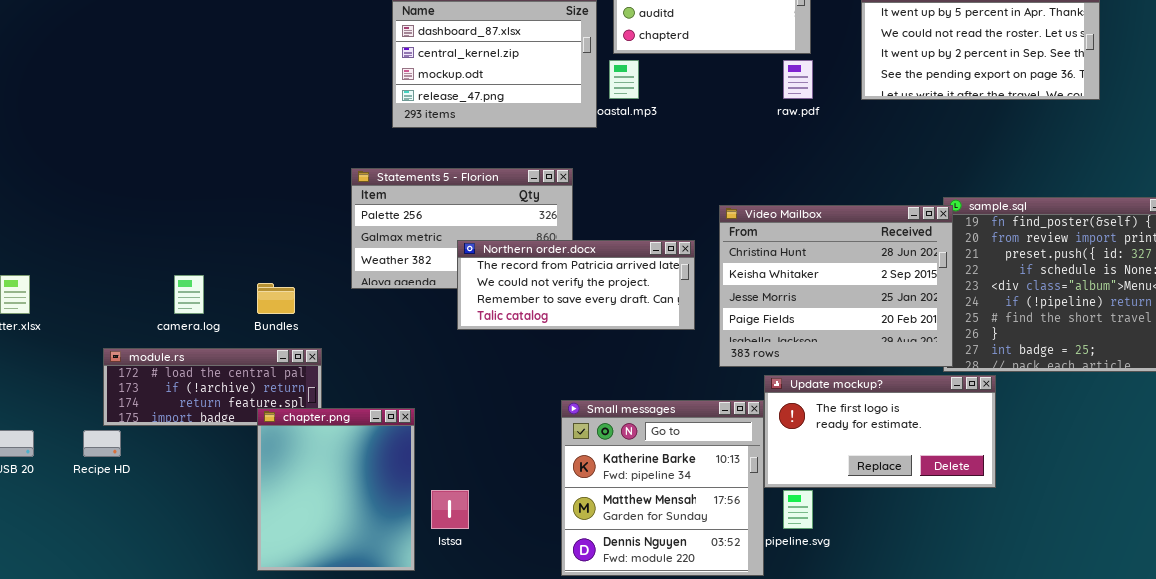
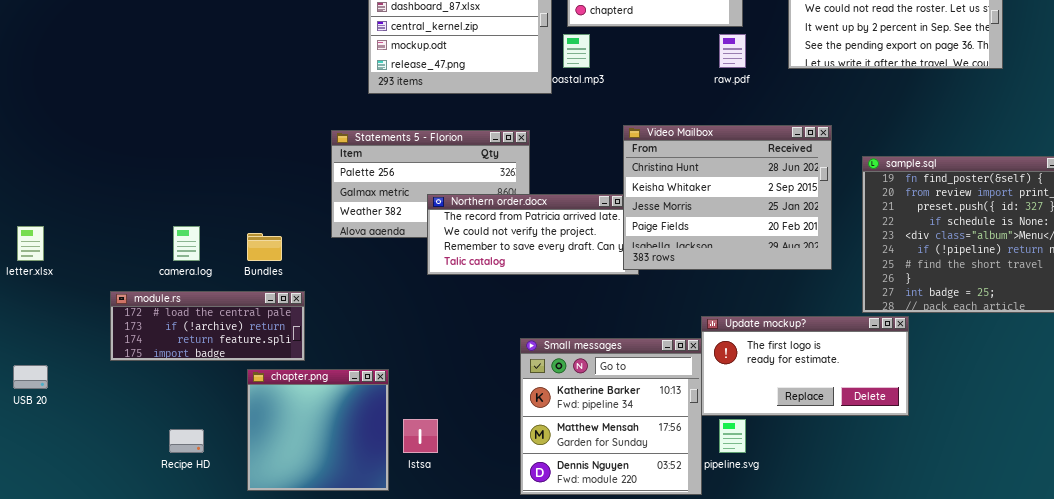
Video Mailbox: [719,205,953,367] -> [623,125,832,270], moved
chapter.png: [257,408,415,571] -> [247,369,389,491], resized
Recipe HD: [83,430,121,457] -> [169,429,204,453], moved

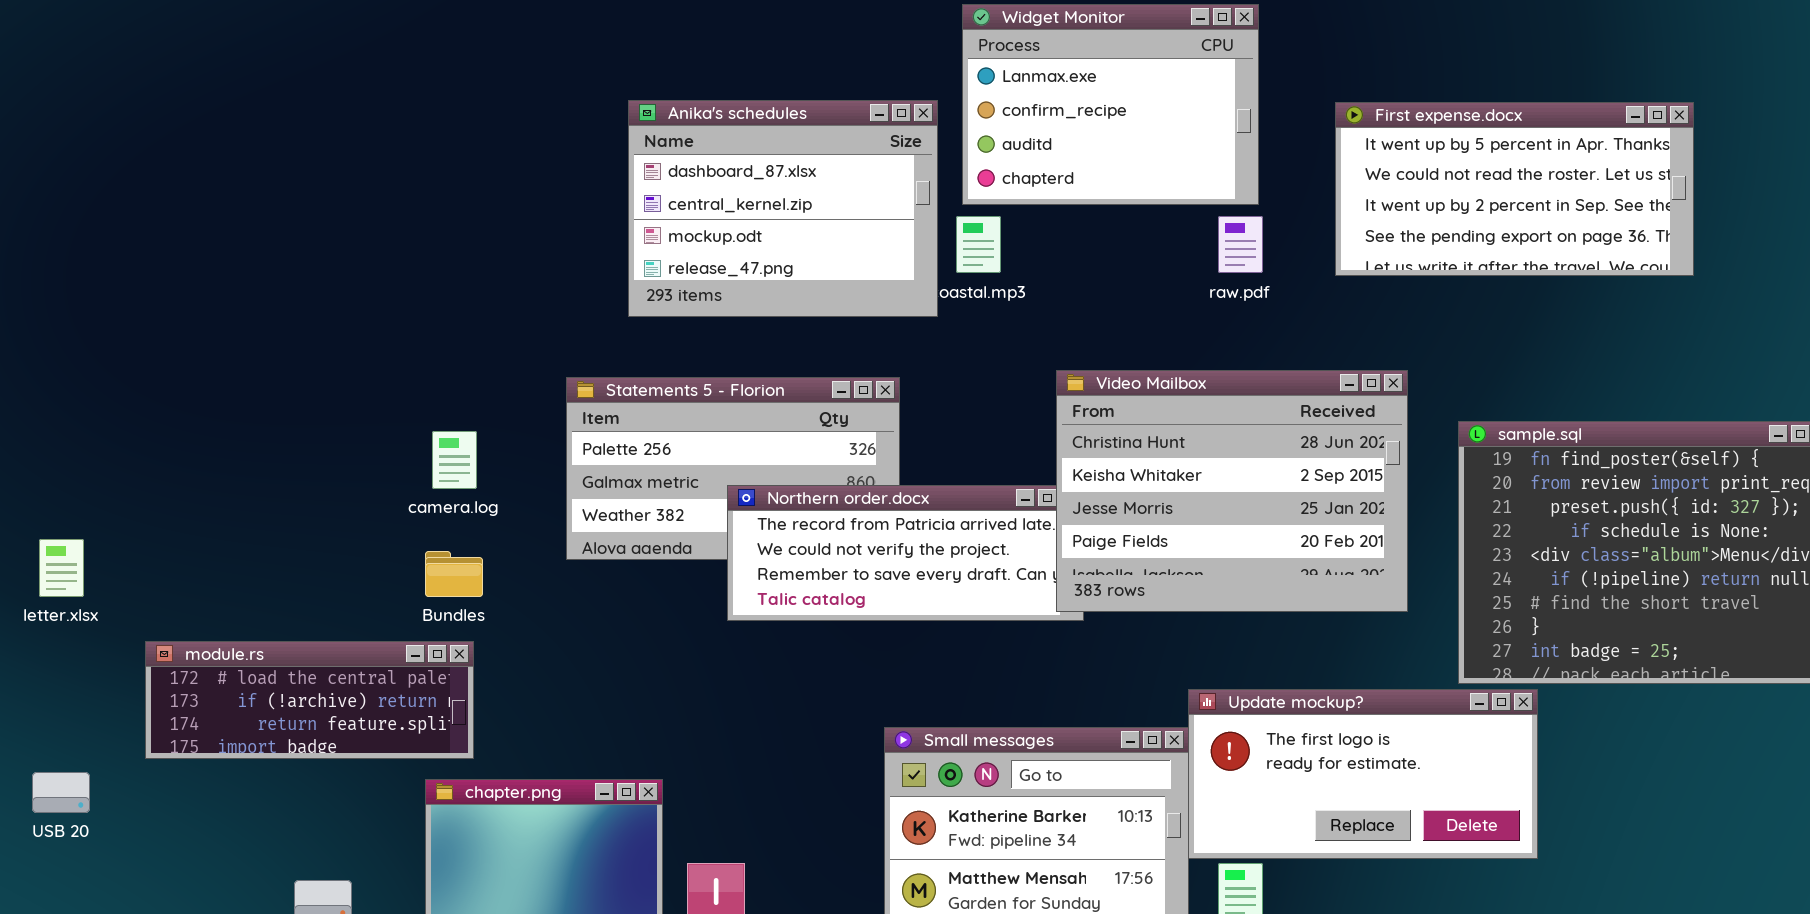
camera.log: [173,226,200,261] -> [432,431,477,489], moved
module.rs: [110,291,305,361] -> [145,641,474,759], moved

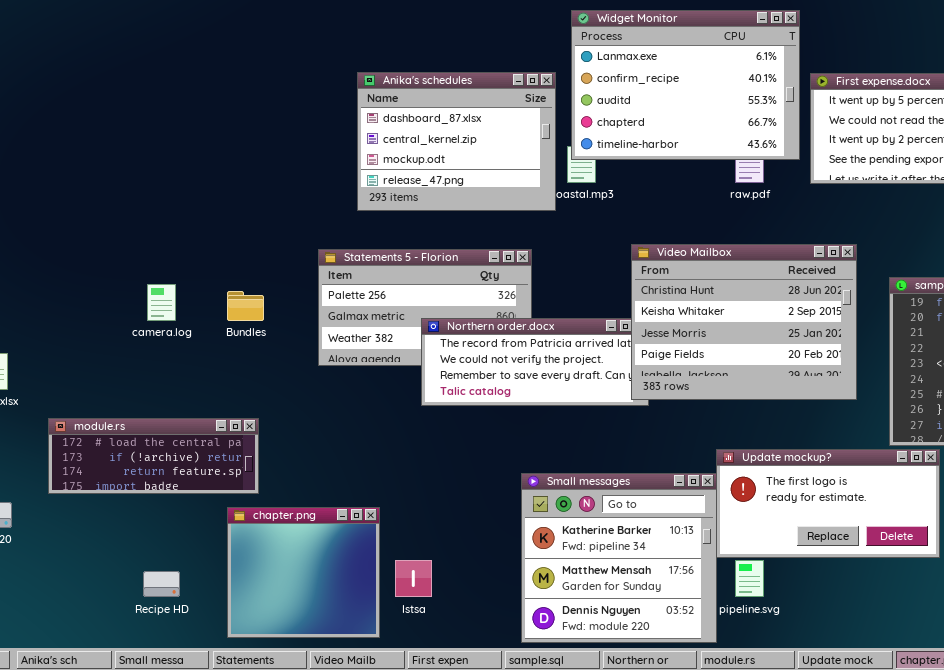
Widget Monitor: [962,4,1259,205] -> [571,10,800,160], resized
camera.log: [432,431,477,489] -> [147,284,176,321], moved
Bundles: [425,551,483,597] -> [227,291,264,321], moved

